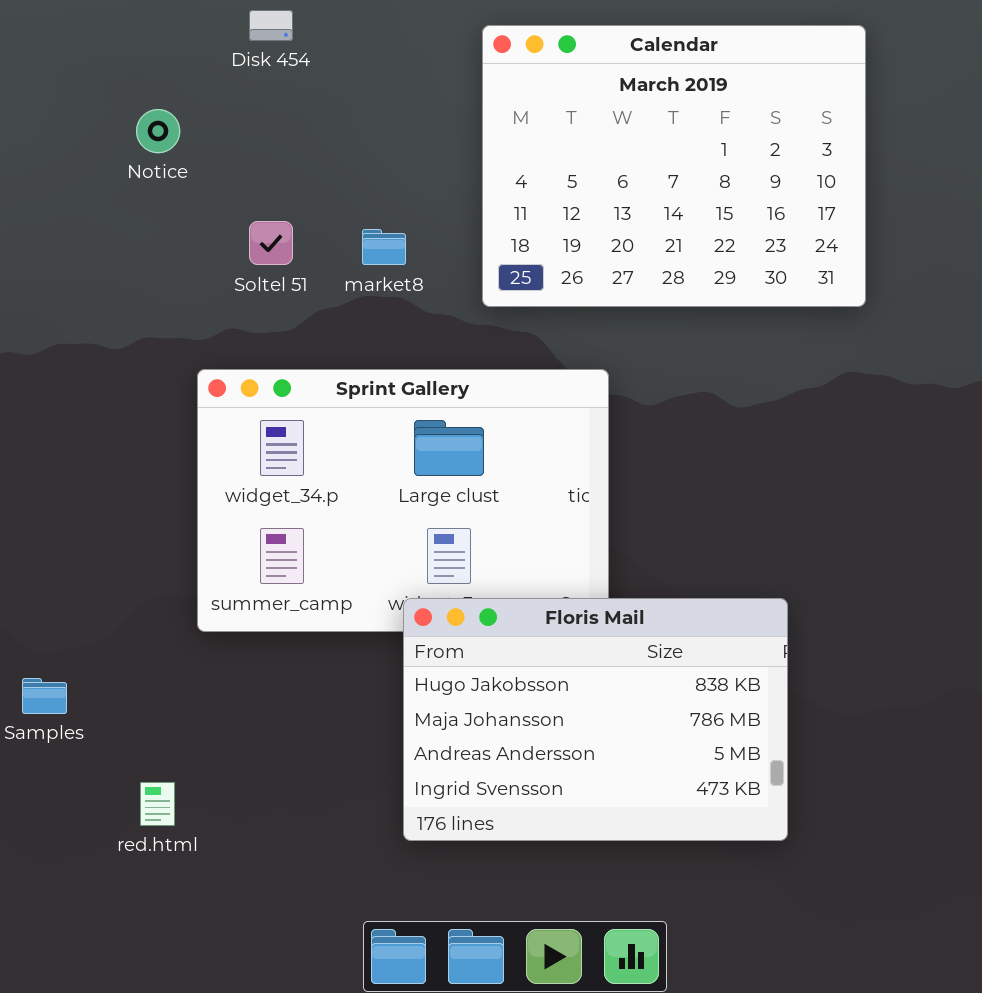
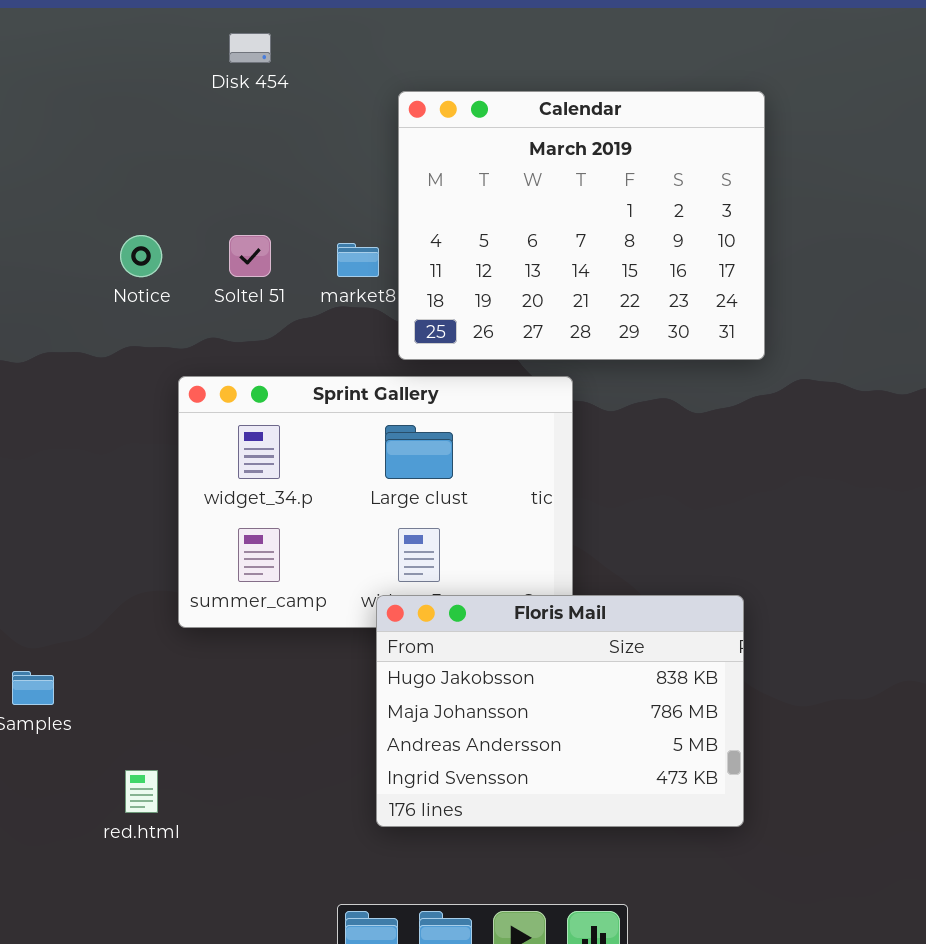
Calendar: [482,25,866,307] -> [398,91,765,360], moved
Notice: [136,109,180,153] -> [120,235,162,277], moved

